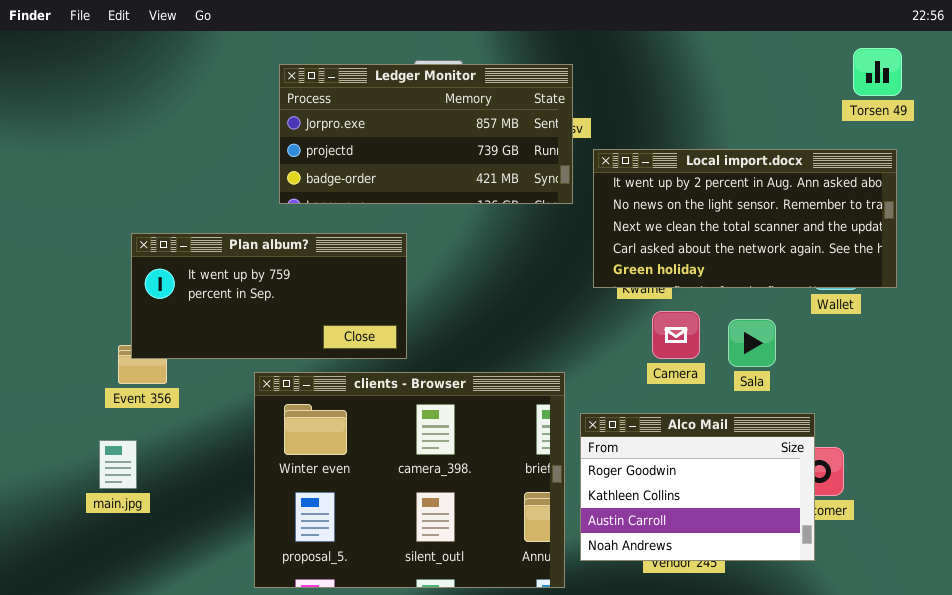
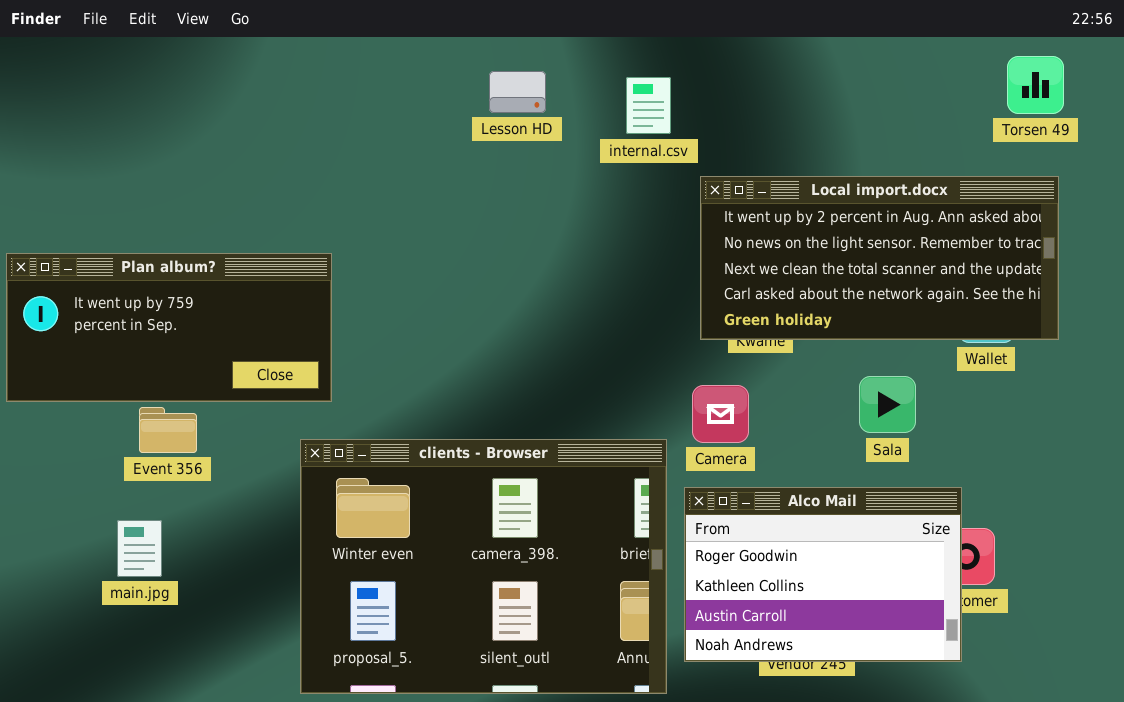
Ledger Monitor: [279,64,573,204] -> none, closed
Plan album?: [131,233,407,359] -> [6,253,332,402], moved
Camera: [652,311,700,359] -> [692,385,749,443], moved

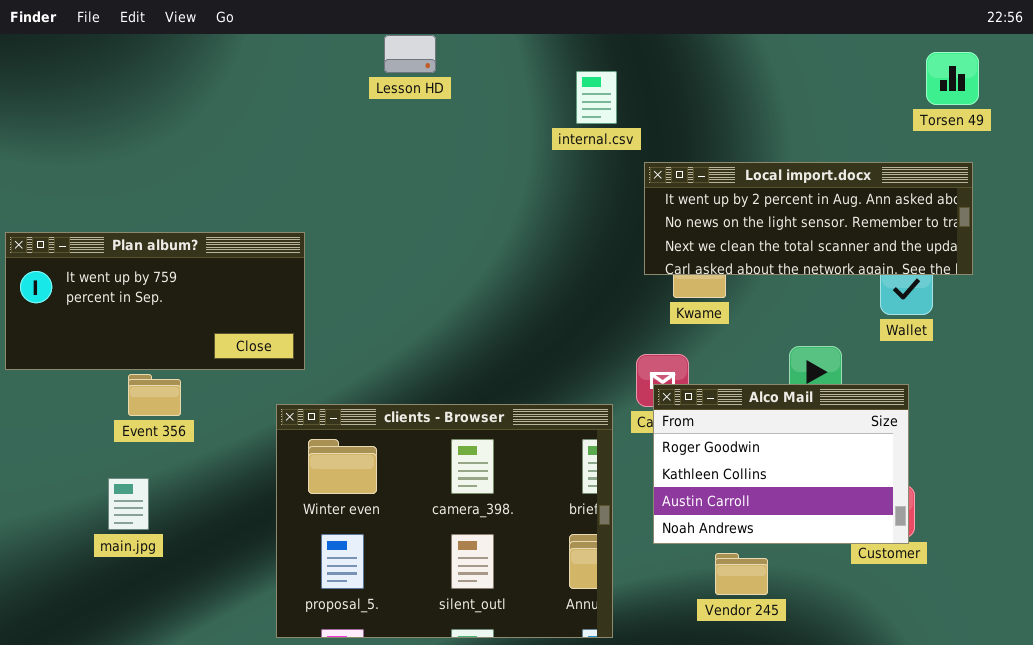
Lesson HD: [489,71,546,113] -> [384,35,436,73], moved
Local import.docx: [700,176,1059,340] -> [644,162,973,275], resized
Alco Mail: [684,487,962,662] -> [653,384,909,544], moved

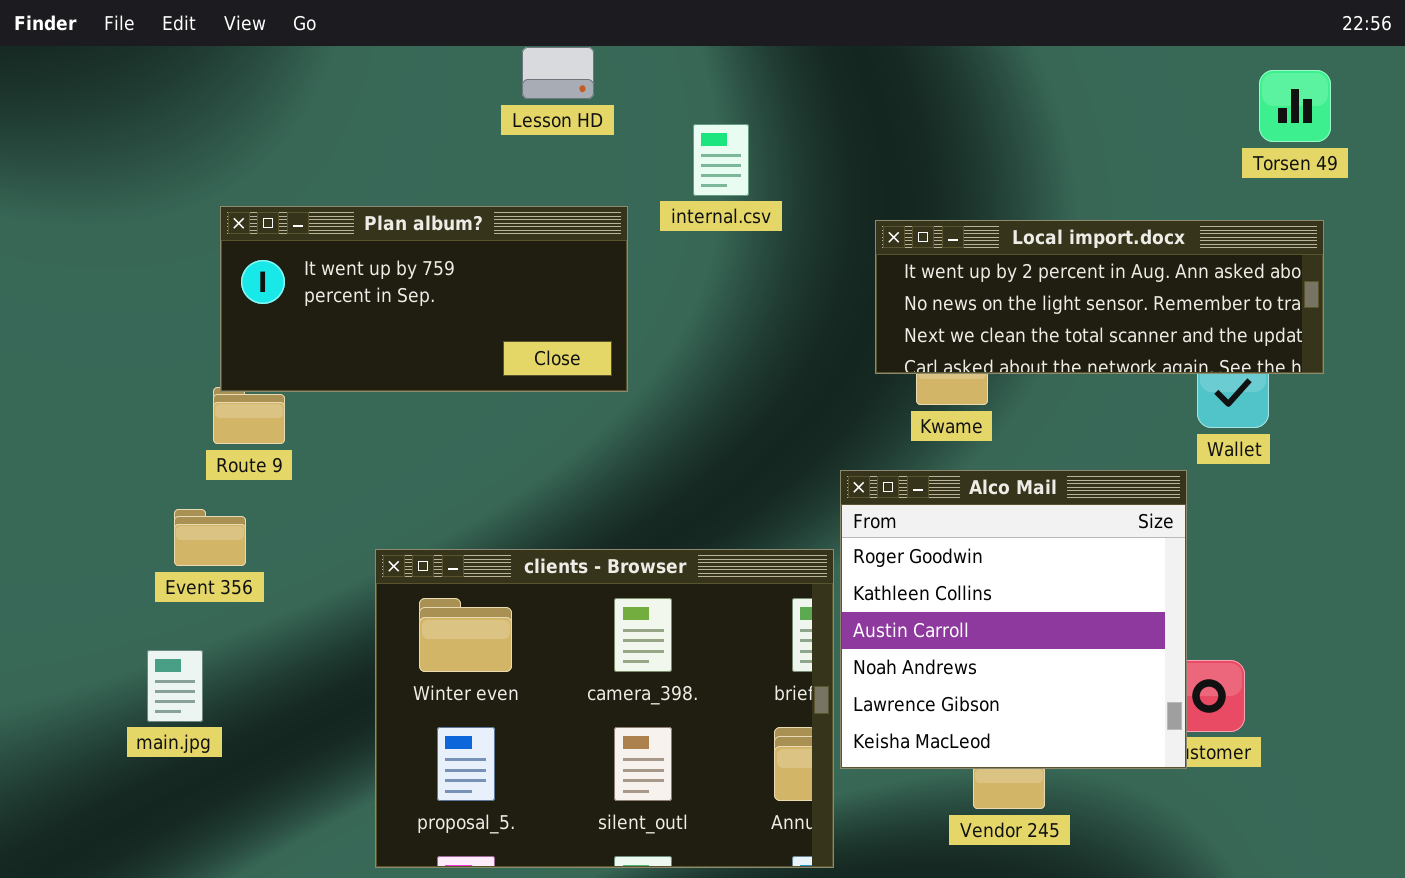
internal.csv: [576,71,617,124] -> [693,124,749,196], moved
Plan album?: [5,232,305,370] -> [220,206,628,392], moved
Alco Mail: [653,384,909,544] -> [840,470,1187,769], moved, resized

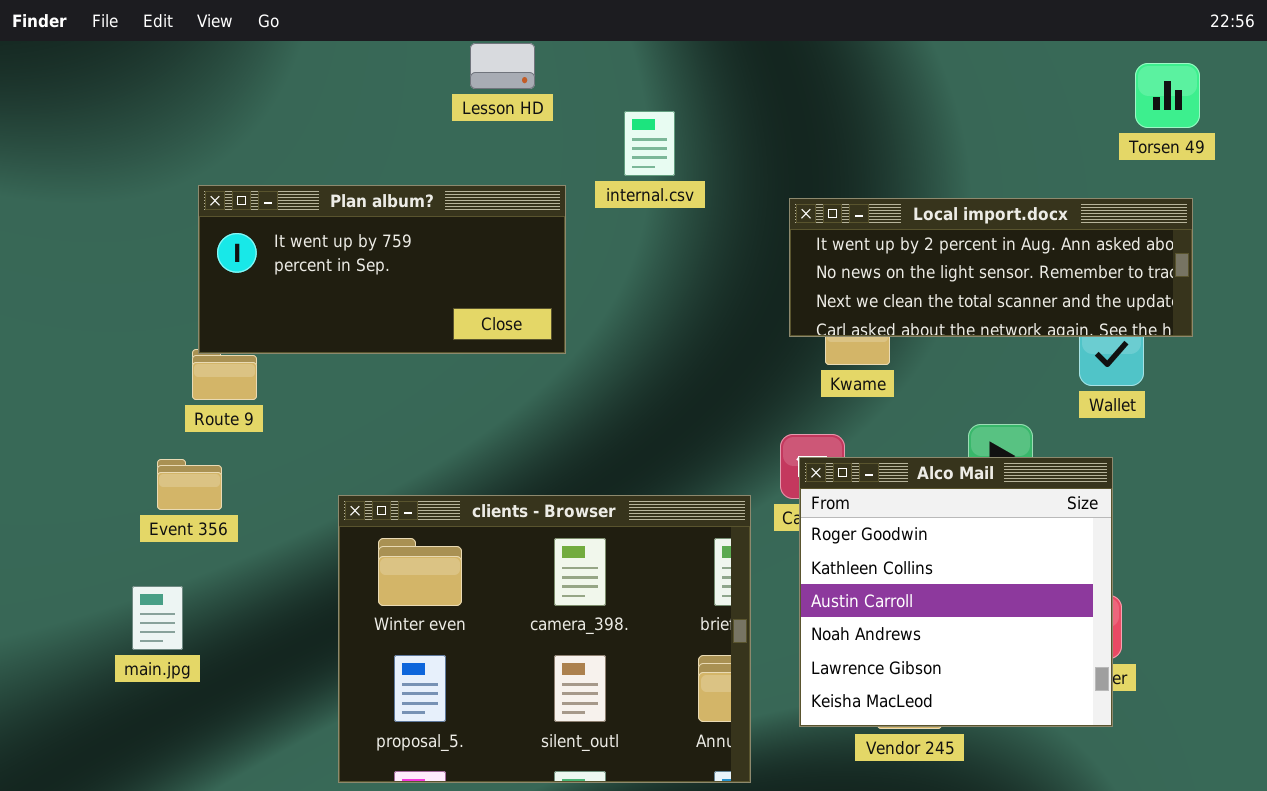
Alco Mail: [840,470,1187,769] -> [799,457,1113,727], moved

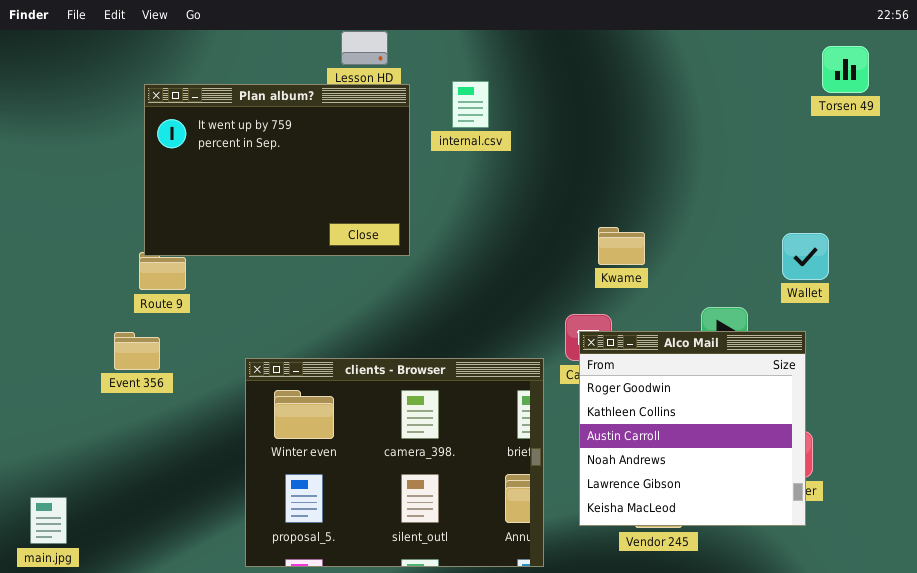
Plan album?: [198,185,566,354] -> [144,84,410,256], resized
Local import.docx: [789,198,1193,337] -> none, closed
main.jpg: [132,586,183,650] -> [30,497,67,544], moved

